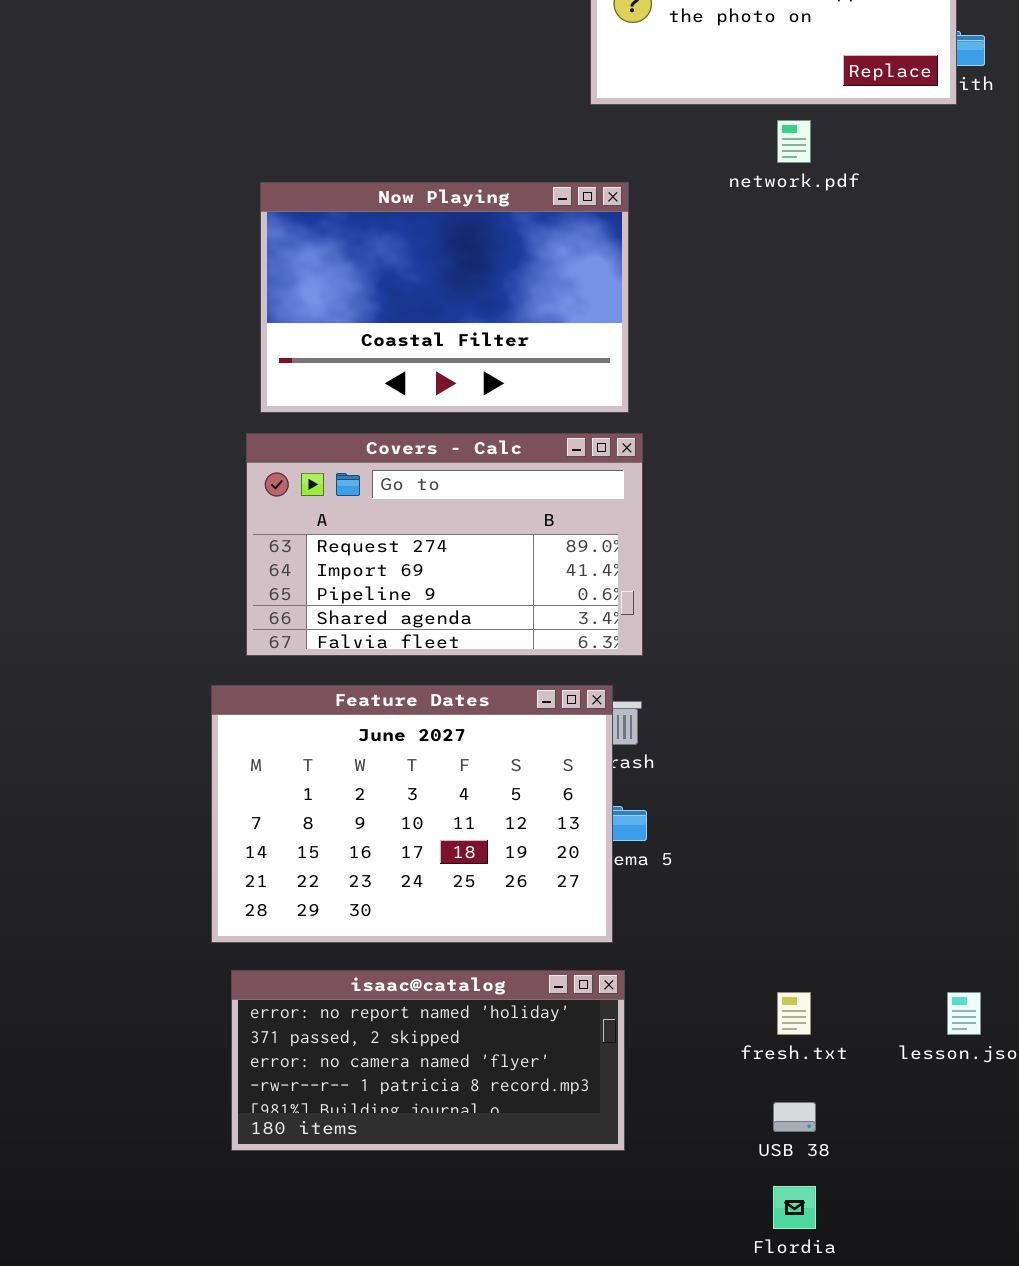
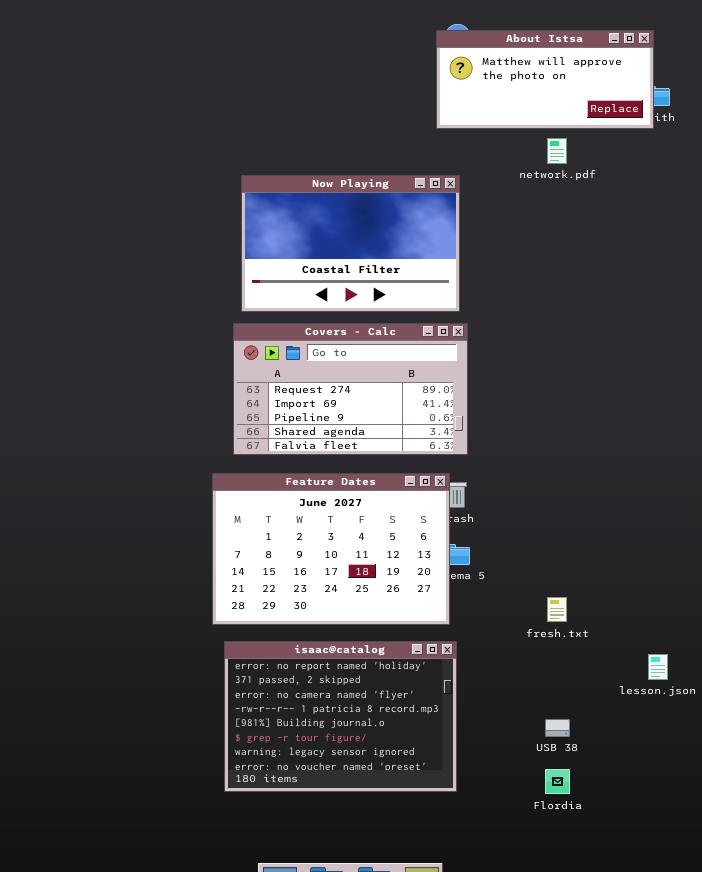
isaac@catalog: [231,970,625,1151] -> [224,641,457,792], resized
fresh.txt: [777,992,811,1035] -> [547,597,567,622], moved

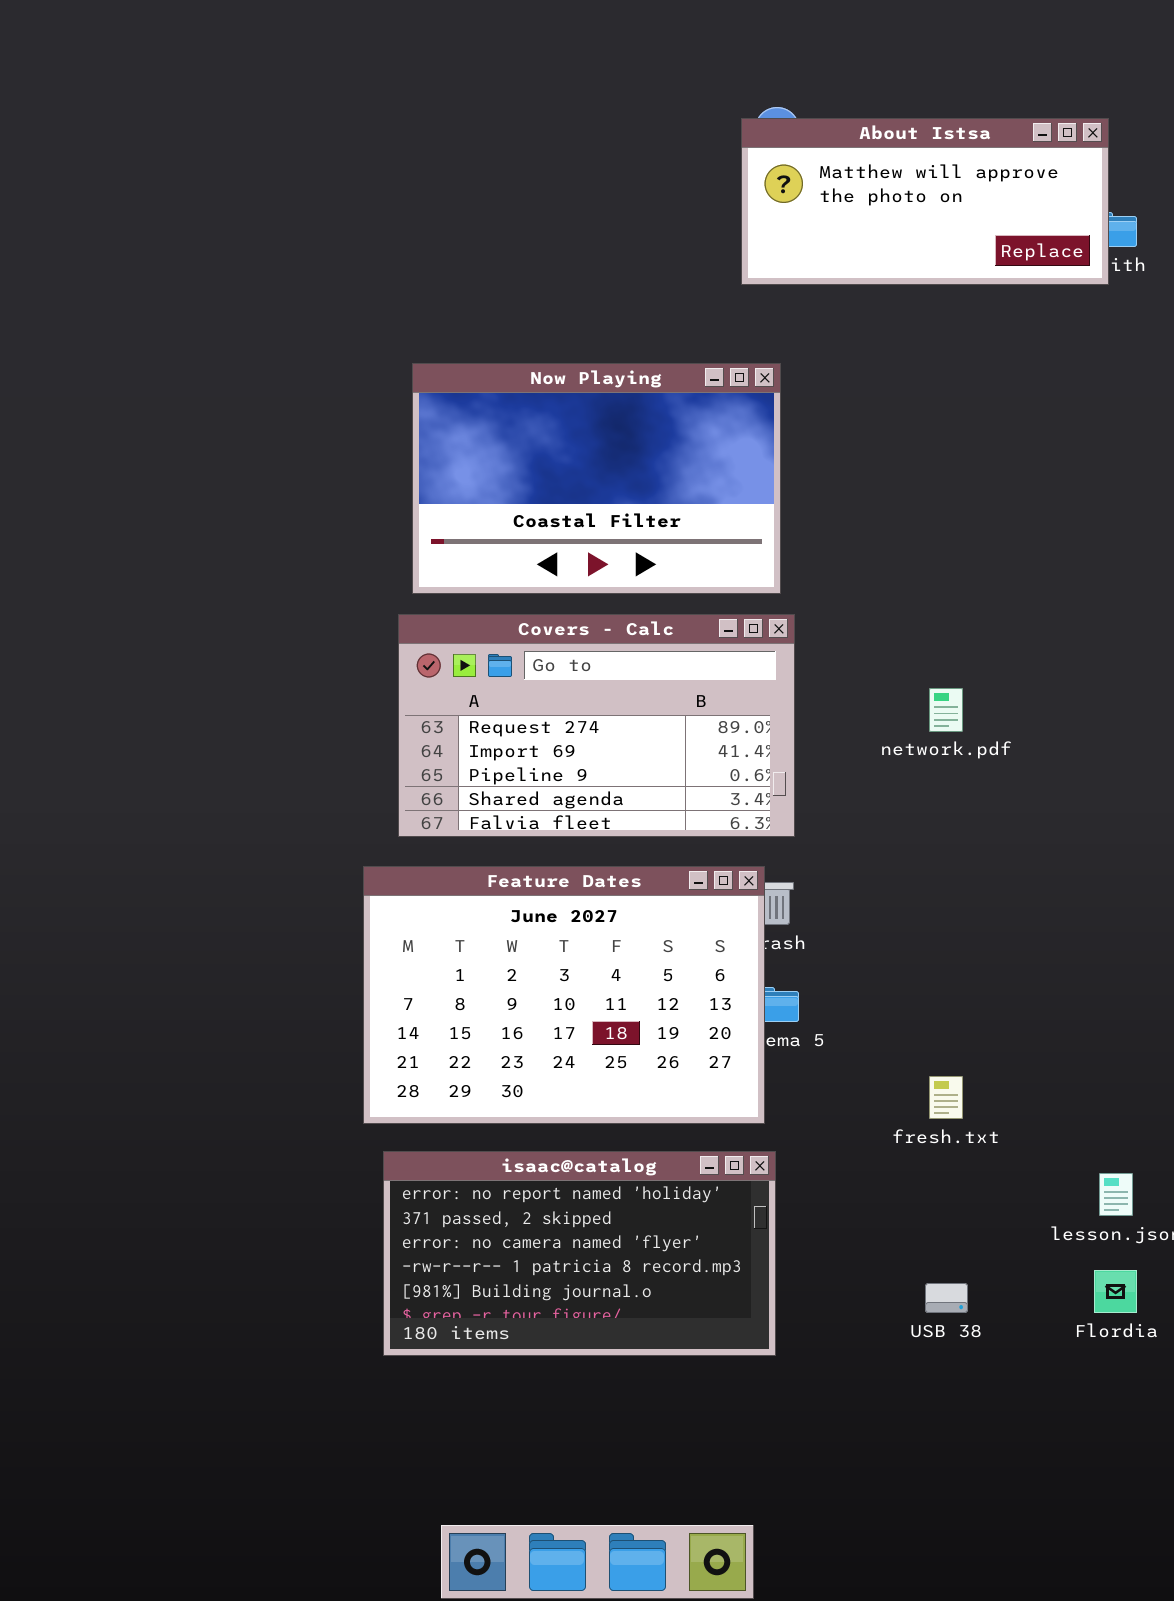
network.pdf: [547,138,567,164] -> [929,688,963,732], moved
isaac@catalog: [224,641,457,792] -> [383,1151,776,1356], resized
Flordia: [545,769,570,794] -> [1094,1270,1137,1313], moved

